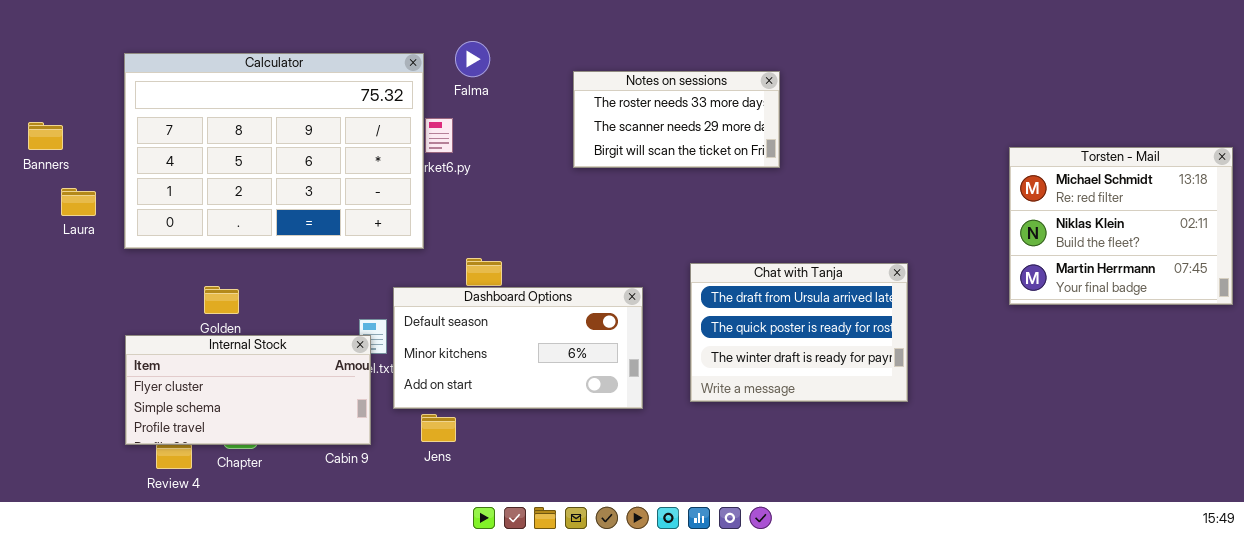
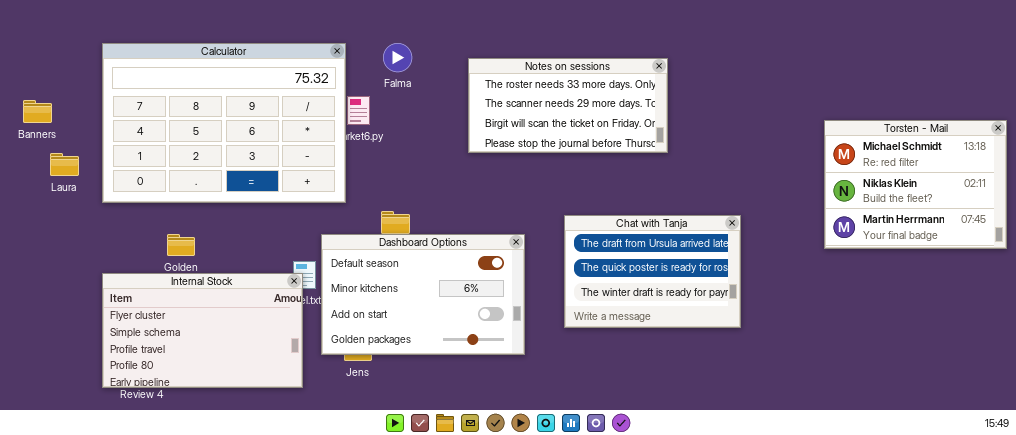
Falma: [455,41,490,77] -> [383,43,412,72], moved
Notes on sessions: [573,71,780,168] -> [468,58,668,153], resized
Dashboard Options: [393,287,643,409] -> [321,234,525,355], resized
Internal Stock: [125,335,371,445] -> [102,273,303,388], resized

